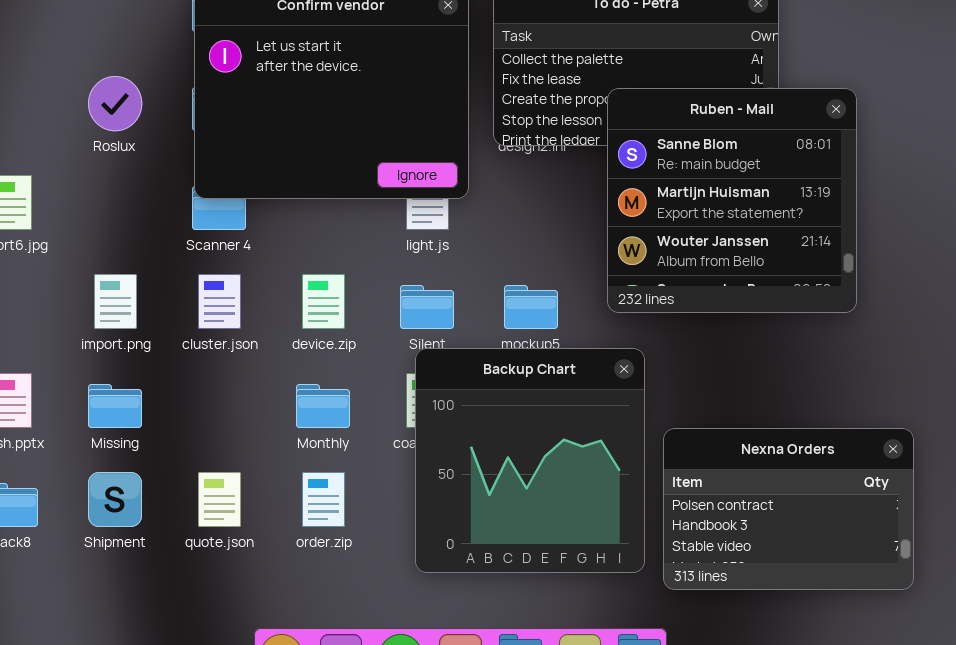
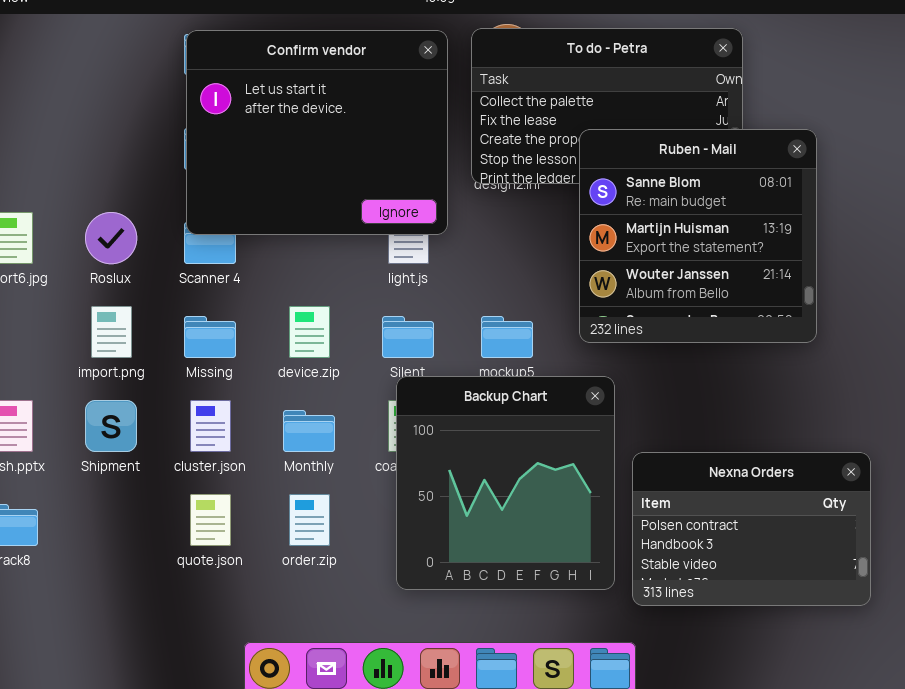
Roslux: [88,76,142,131] -> [85,212,137,264], moved
cluster.json: [198,274,241,329] -> [190,400,231,452], moved
Missing: [88,384,142,428] -> [184,316,236,358], moved
Shipment: [88,472,142,527] -> [85,400,137,452], moved

